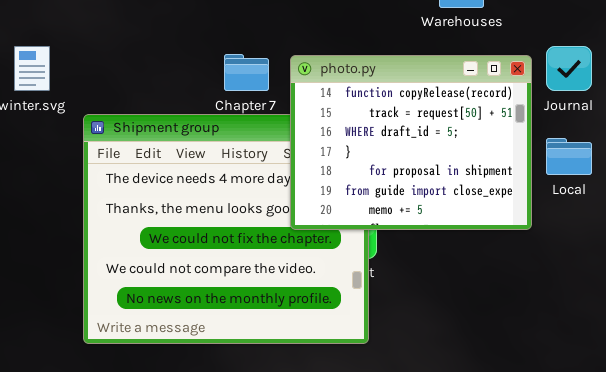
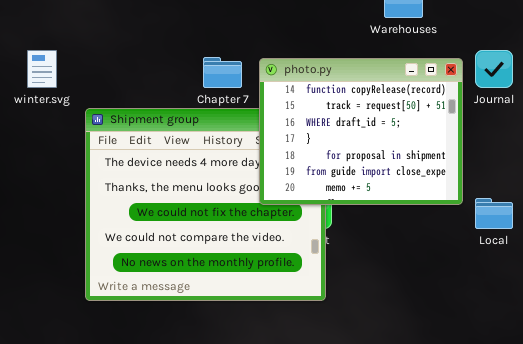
Local: [546,138,592,175] -> [475,198,513,229], moved

